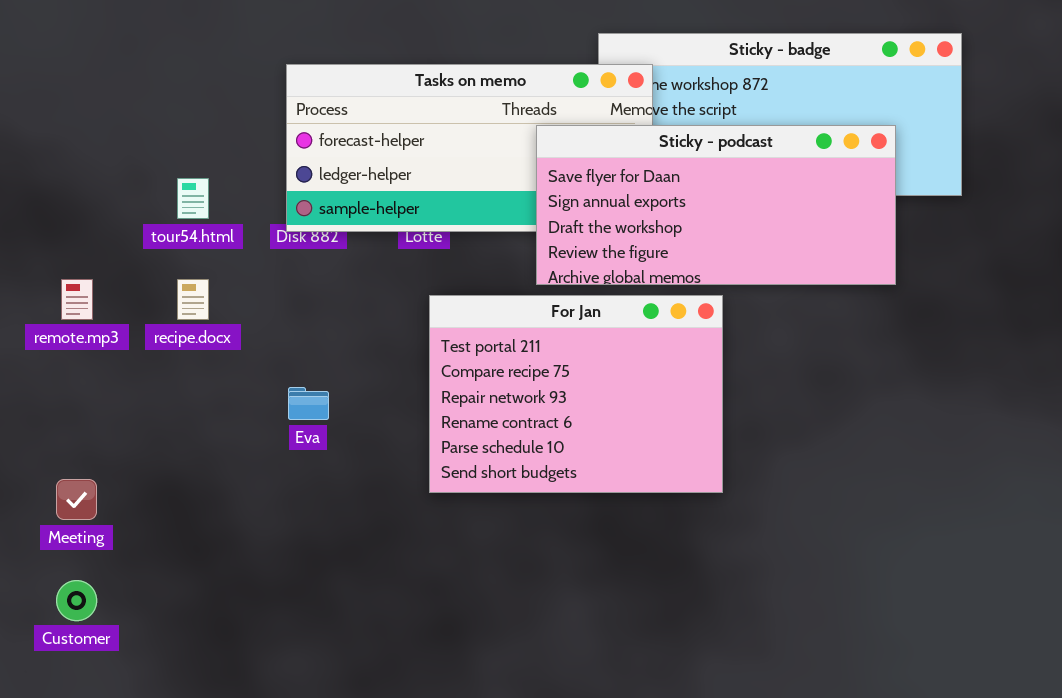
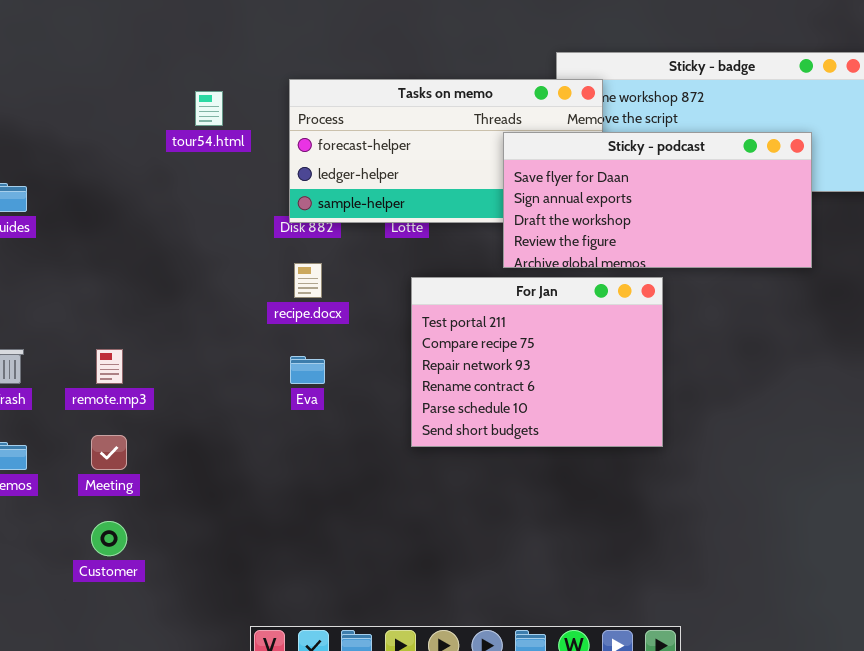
tour54.html: [177,178,209,219] -> [195,91,223,126], moved
remote.mp3: [61,279,93,320] -> [96,349,123,384], moved
recipe.docx: [177,279,209,320] -> [294,263,322,298], moved

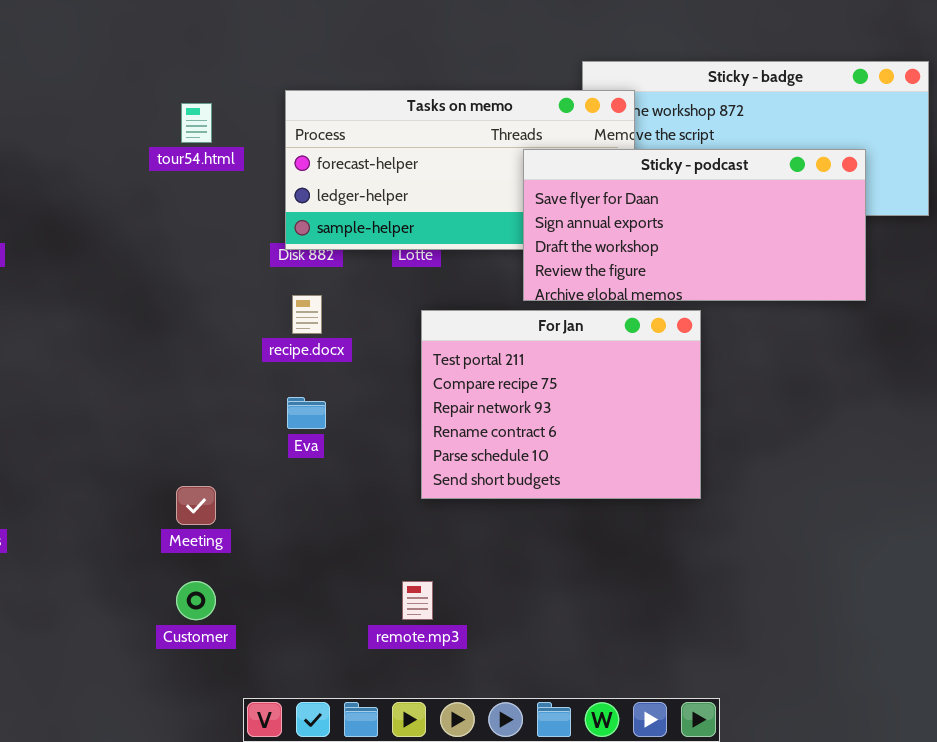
remote.mp3: [96,349,123,384] -> [402,581,433,620], moved
Meeting: [91,435,127,470] -> [176,486,216,525], moved
Customer: [91,521,127,556] -> [176,581,216,620], moved

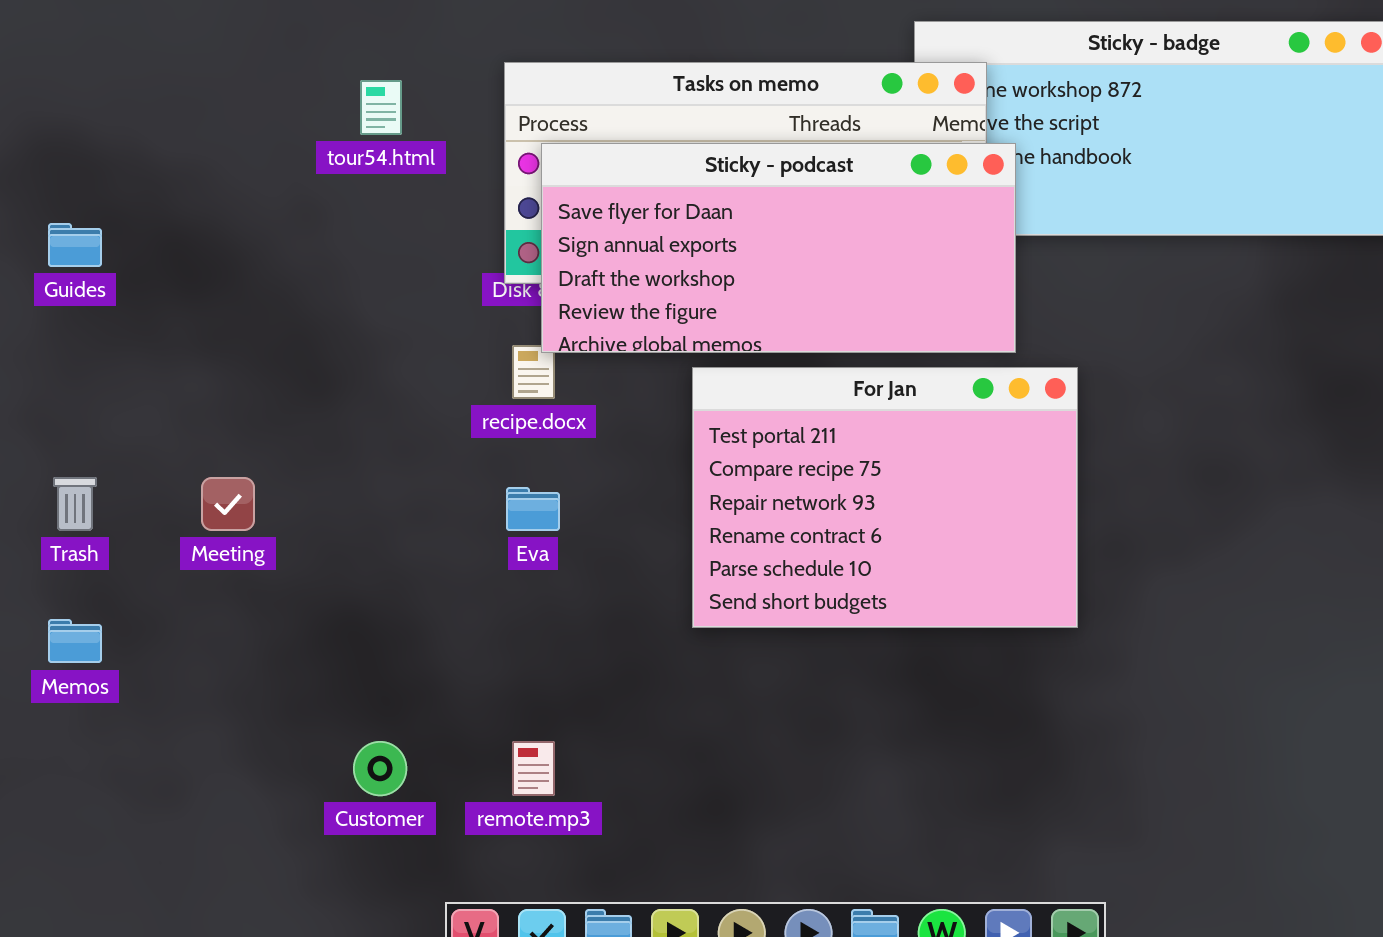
Sticky - podcast: [523,149,866,301] -> [541,143,1016,353], moved
Meeting: [176,486,216,525] -> [201,477,255,531], moved
remote.mp3: [402,581,433,620] -> [512,741,555,796], moved

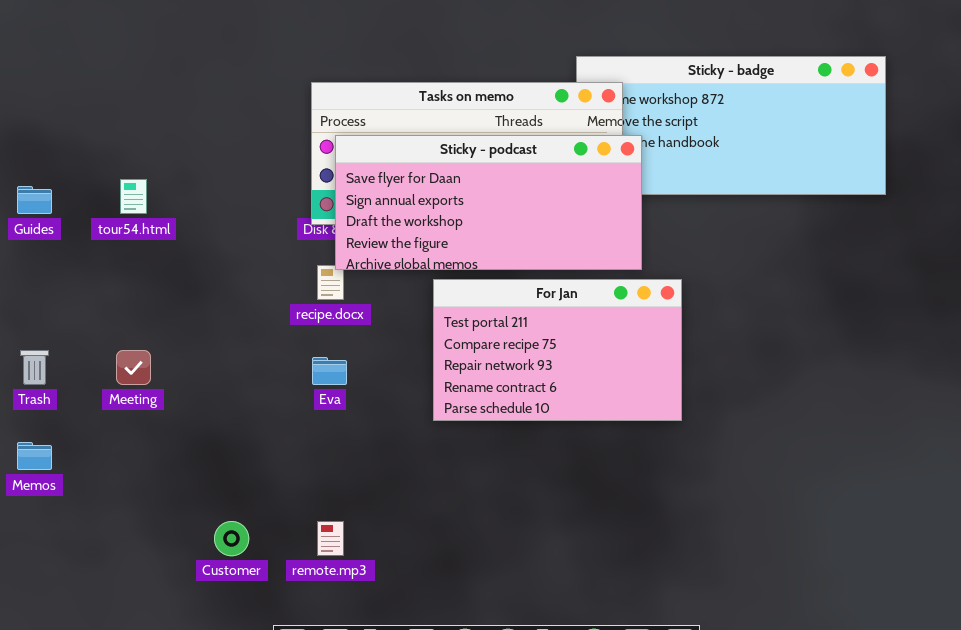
tour54.html: [360,80,402,135] -> [120,179,147,214], moved
For Jan: [692,367,1078,628] -> [433,279,682,421], resized

